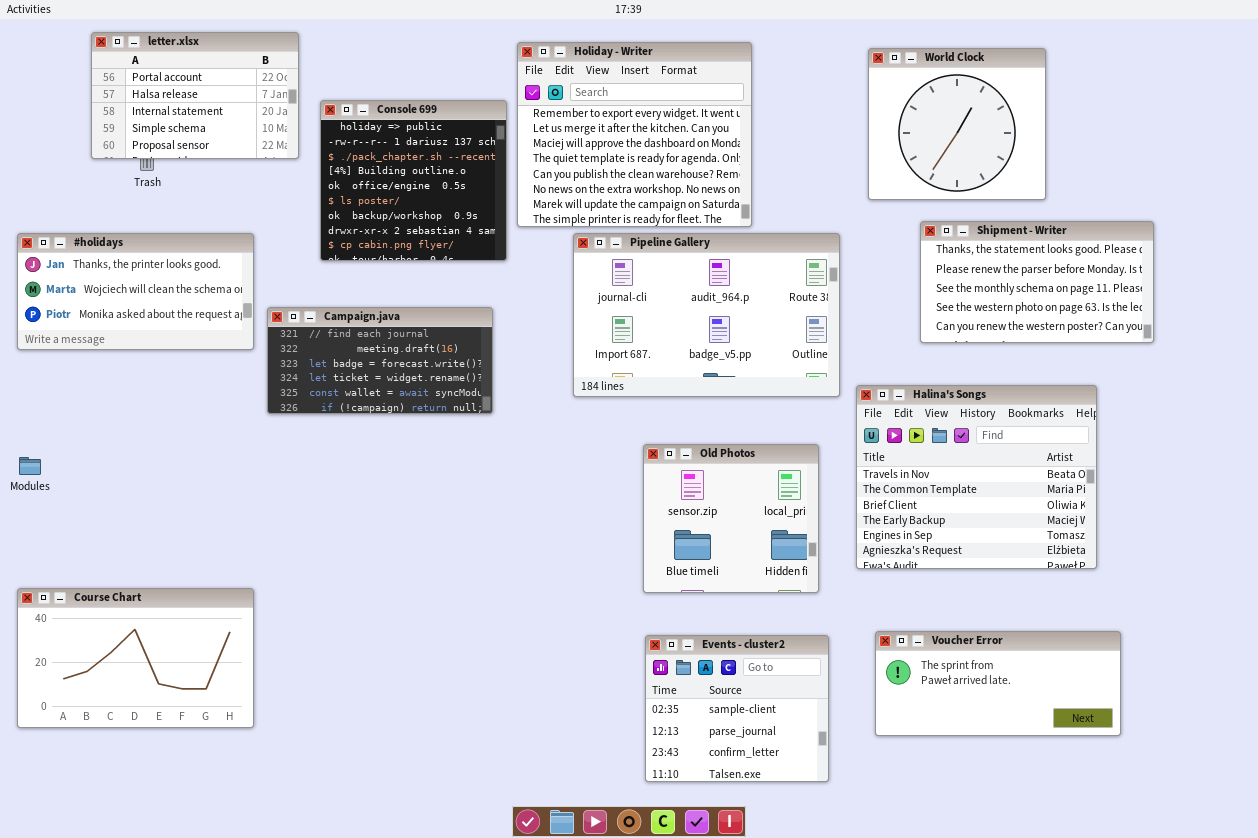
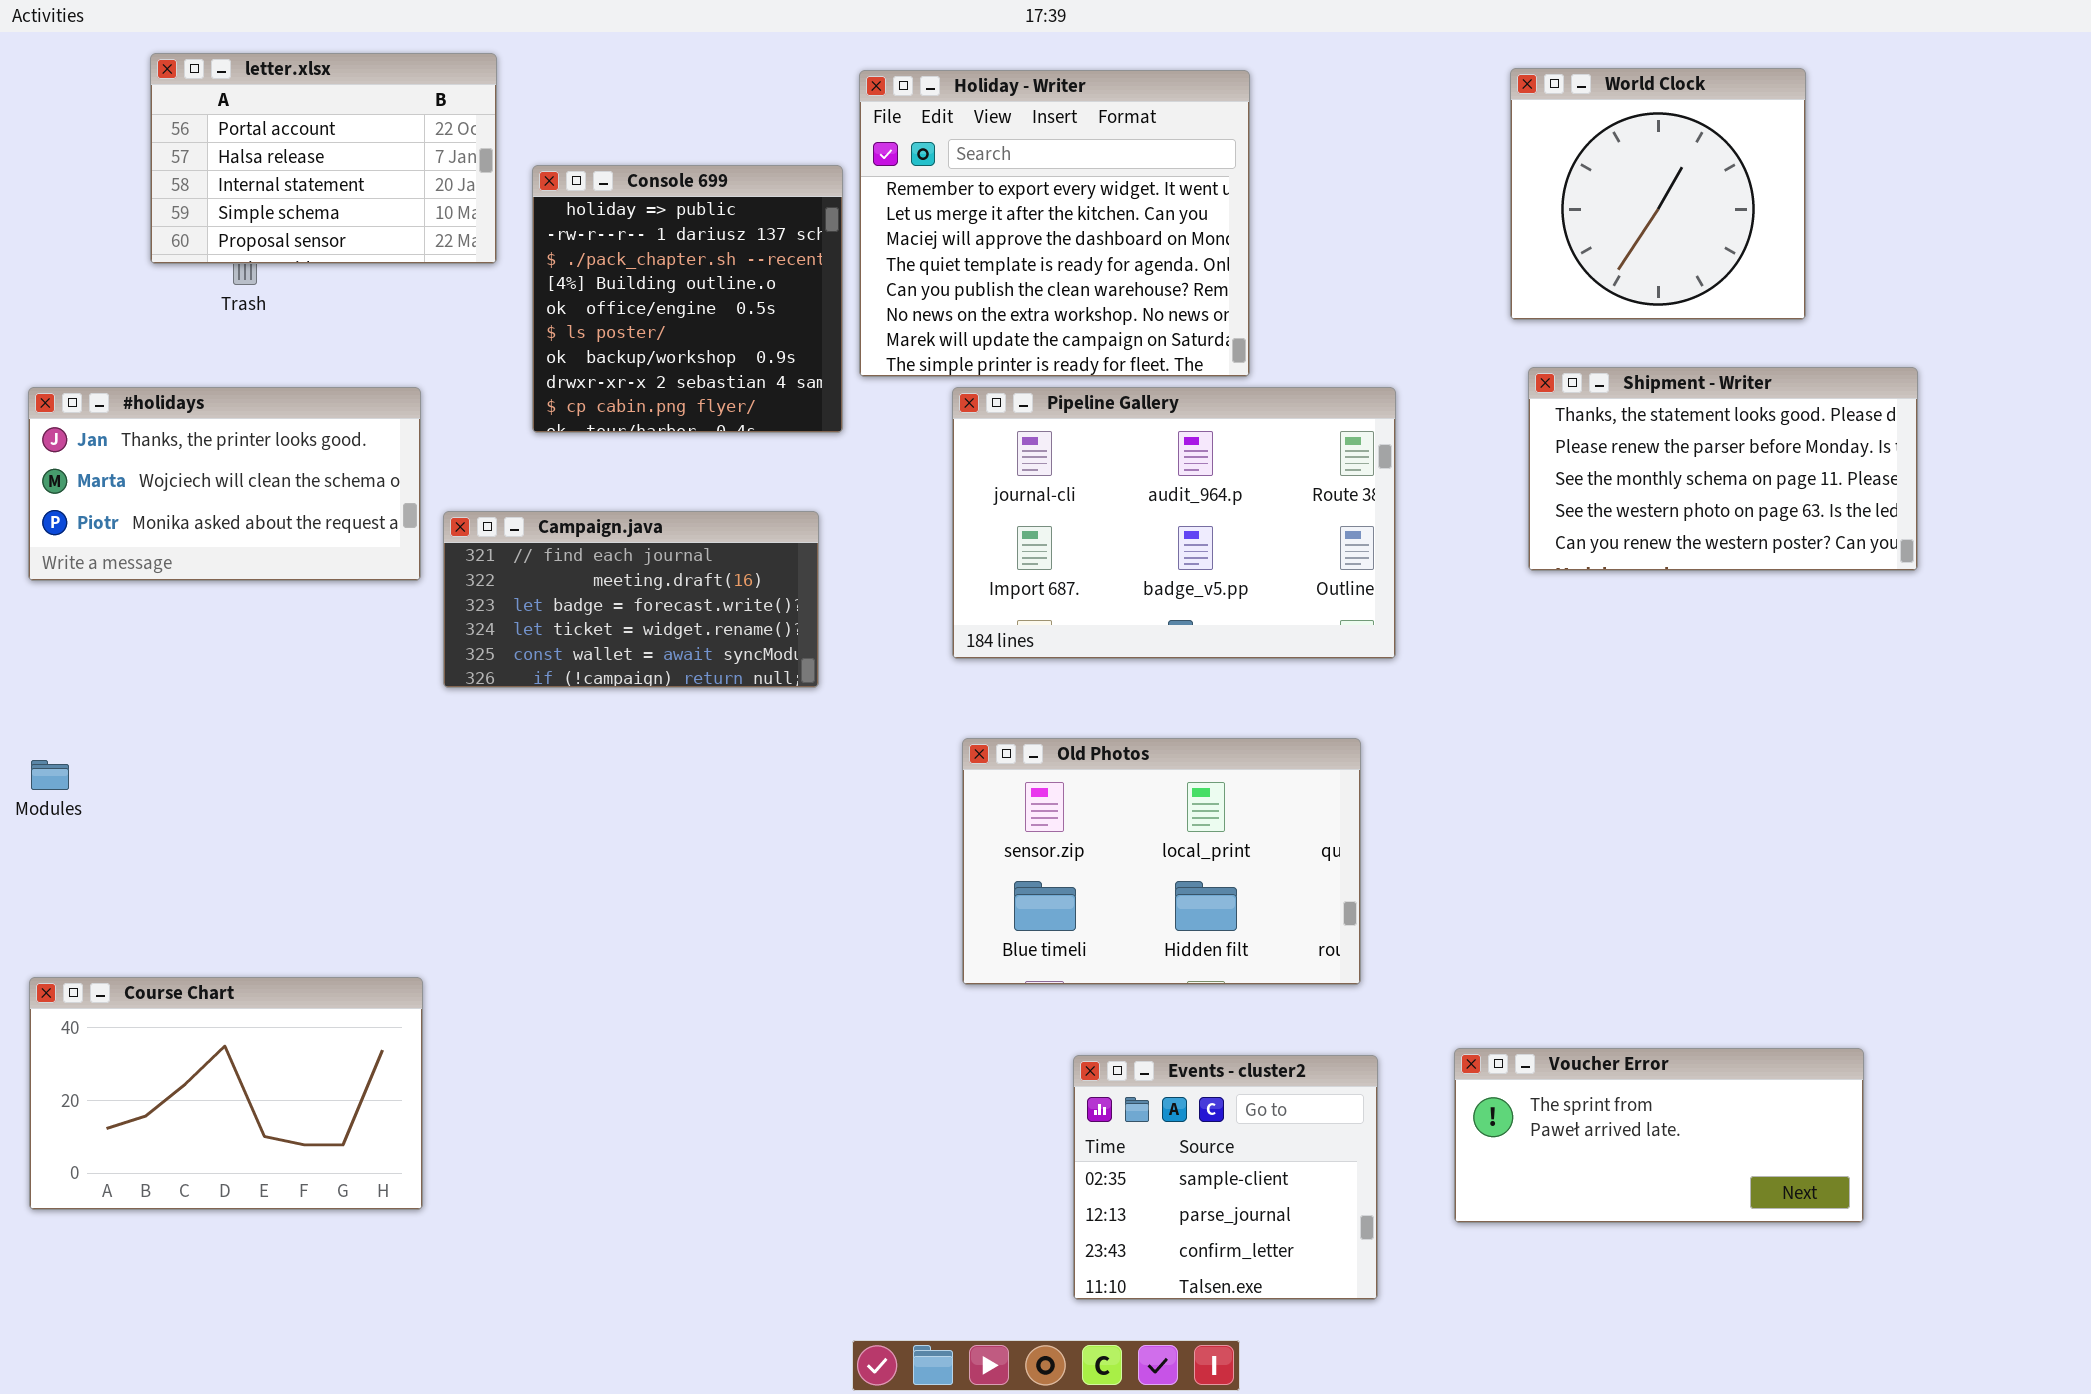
World Clock: [868,48,1046,200] -> [1510,68,1806,320], moved
Halina's Songs: [856,385,1097,569] -> none, closed
Old Photos: [643,444,819,593] -> [962,738,1361,985], resized

